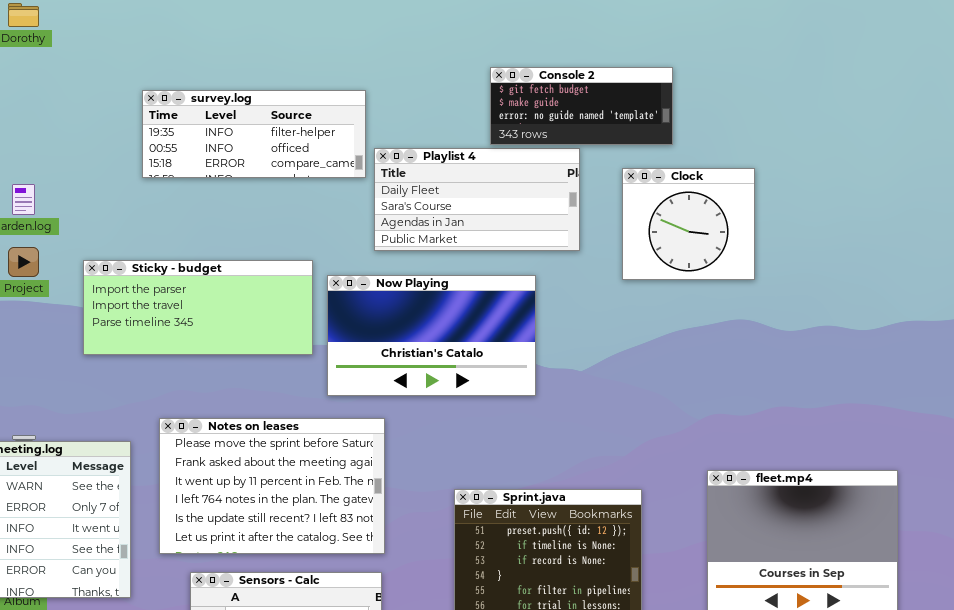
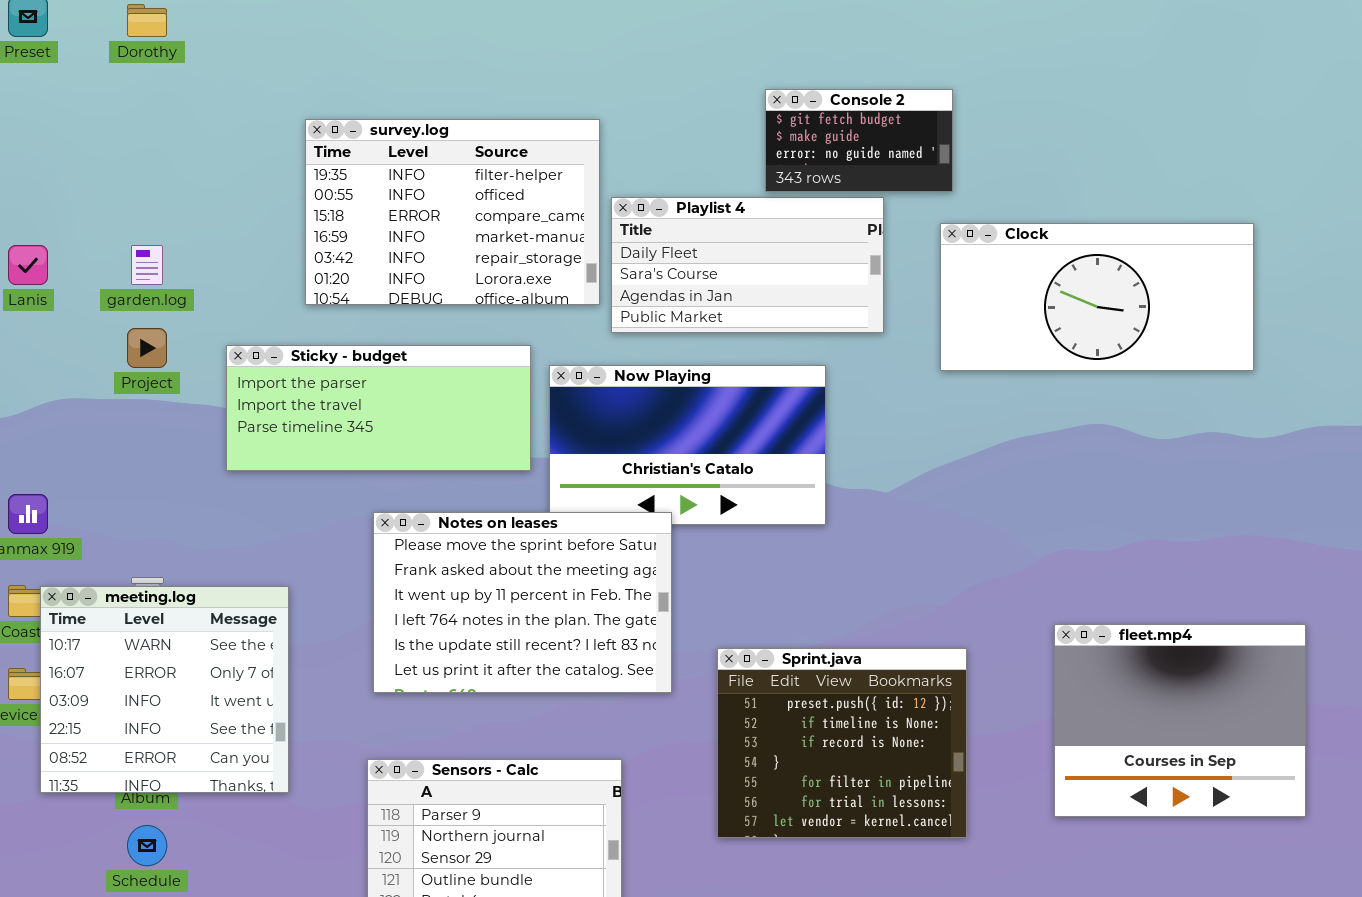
Console 2: [490,67,673,145] -> [765,89,953,192], resized
survey.log: [142,90,366,178] -> [305,119,600,305], resized
Clock: [622,168,755,280] -> [940,223,1254,371], resized
Notes on leases: [159,418,385,554] -> [373,512,672,693], moved

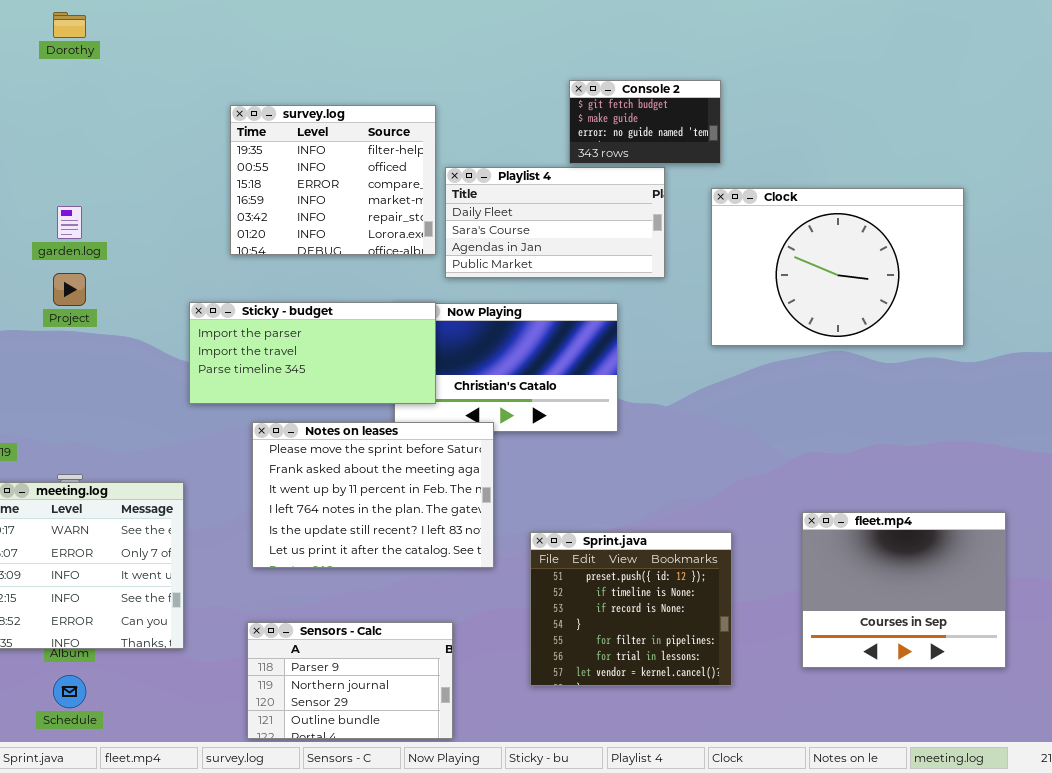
survey.log: [305,119,600,305] -> [230,105,436,255], resized
Clock: [940,223,1254,371] -> [711,188,964,346], resized
Sticky - budget: [226,345,531,471] -> [189,302,436,404], moved

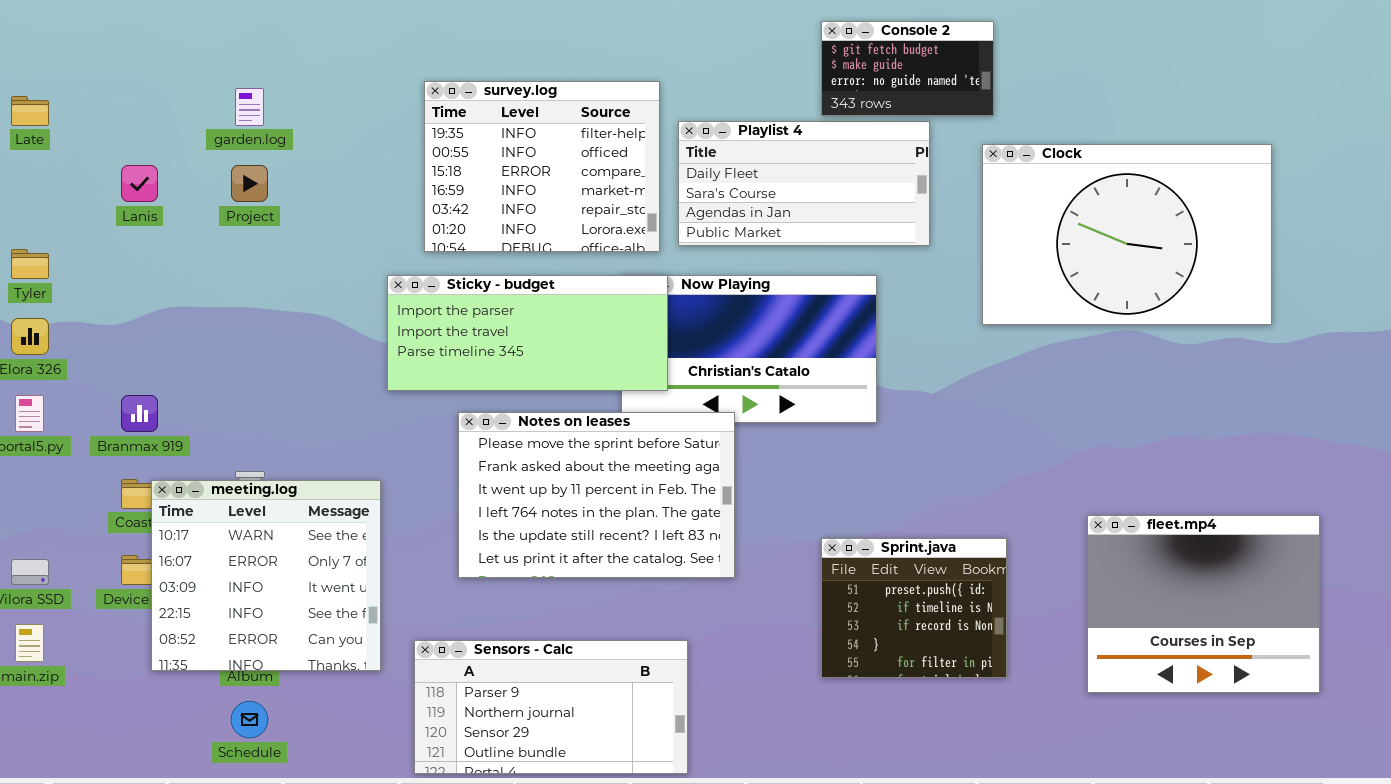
survey.log: [230,105,436,255] -> [424,81,660,252], moved
garden.log: [57,206,82,239] -> [235,88,264,126], moved
Project: [53,273,86,306] -> [231,165,268,202], moved
Sprint.java: [530,532,732,686] -> [821,538,1007,678], resized
Sensors - Calc: [247,622,453,739] -> [414,640,688,774], resized

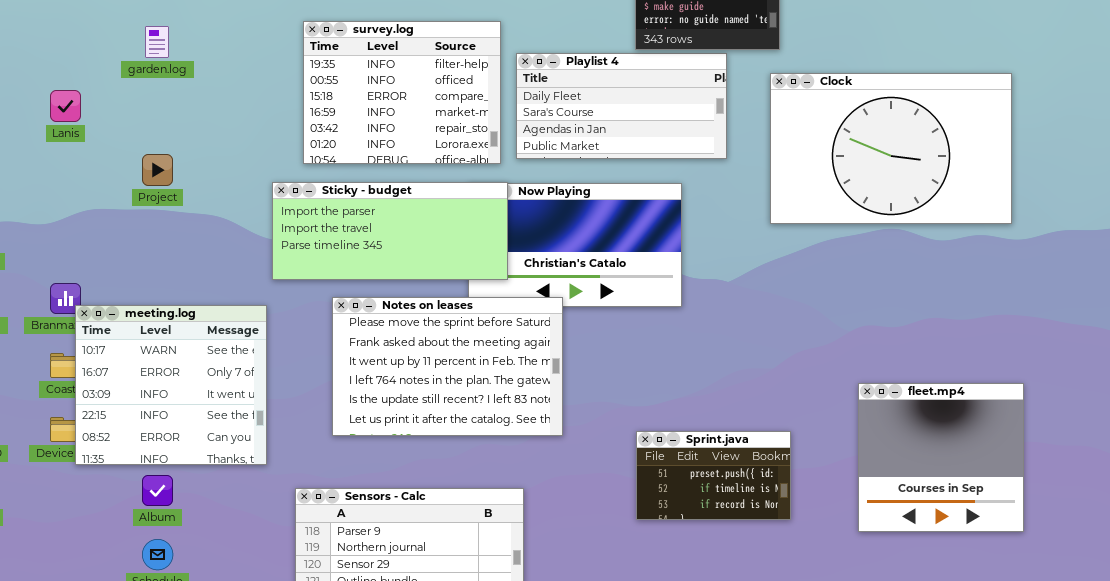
Project: [231,165,268,202] -> [142,154,173,186], moved
meeting.log: [151,480,381,671] -> [75,305,267,465], moved
fleet.mp4: [1087,515,1320,693] -> [858,383,1024,532], resized
Sprint.java: [821,538,1007,678] -> [636,431,791,520], resized

